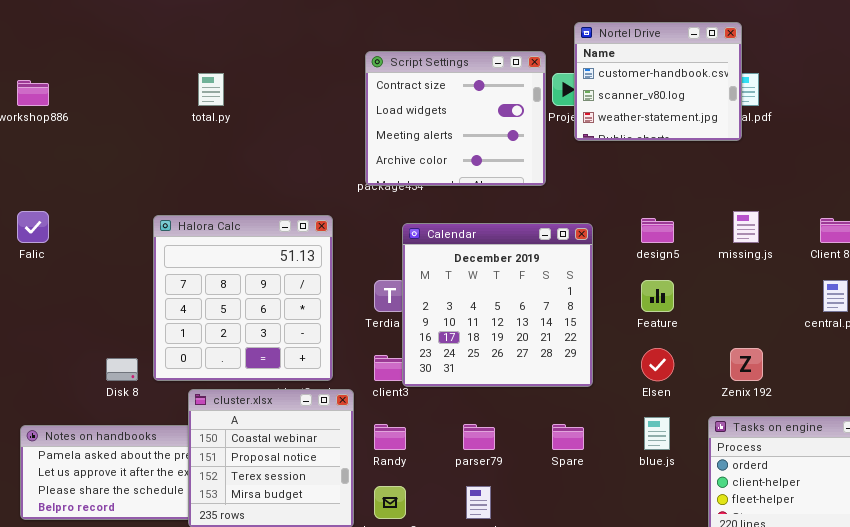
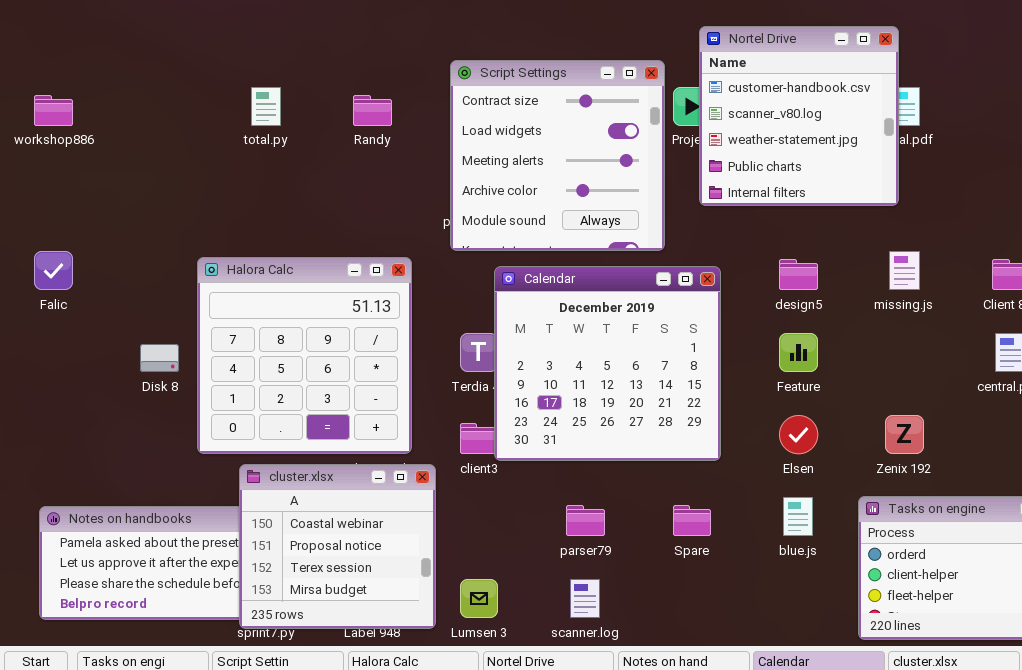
Nortel Drive: [574,22,742,141] -> [699,26,899,206], resized
Script Settings: [365,51,546,186] -> [450,60,665,251], resized
Disk 8: [106,358,138,381] -> [140,344,179,372], moved
Randy: [374,424,406,450] -> [353,95,392,126], moved

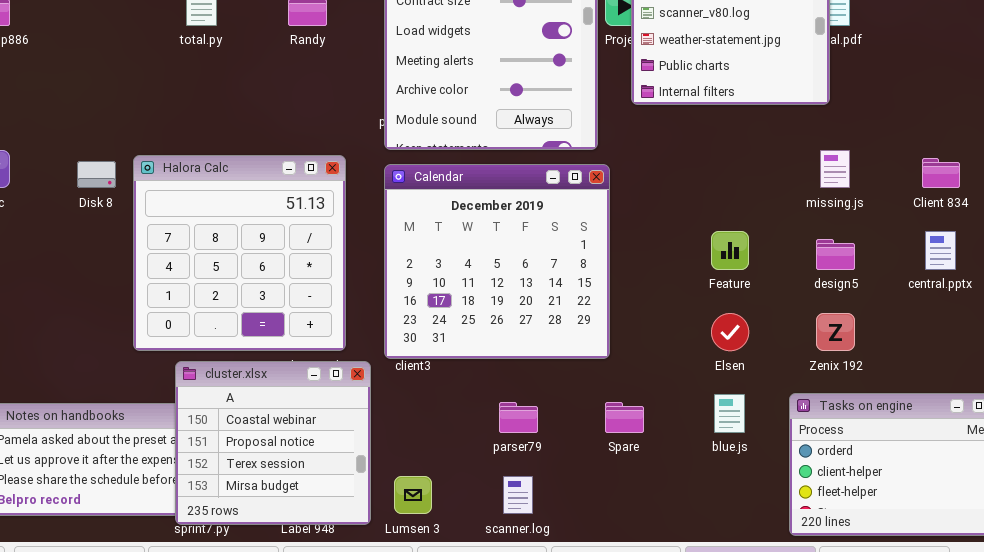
design5: [779,259,818,290] -> [816,239,855,270], moved
Calendar: [494,266,721,461] -> [384,164,610,359], moved
Disk 8: [140,344,179,372] -> [77,161,116,188], moved

